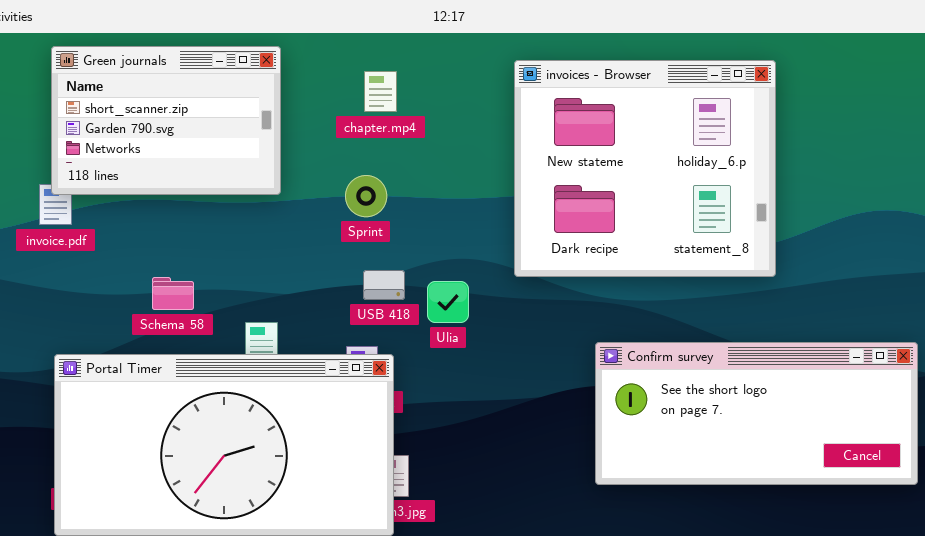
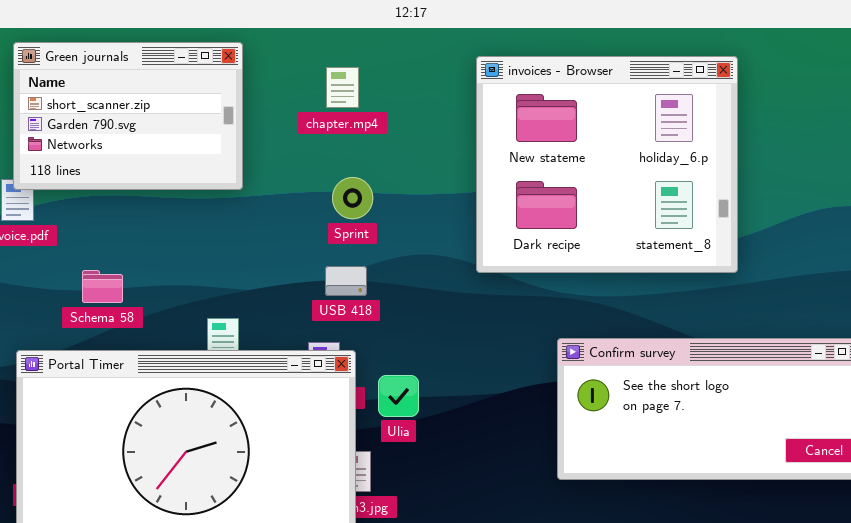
Sprint: [345,175,387,217] -> [332,177,373,219], moved
Schema 58: [152,277,194,310] -> [82,270,123,303], moved
Ulia: [427,281,469,323] -> [378,375,419,417], moved

